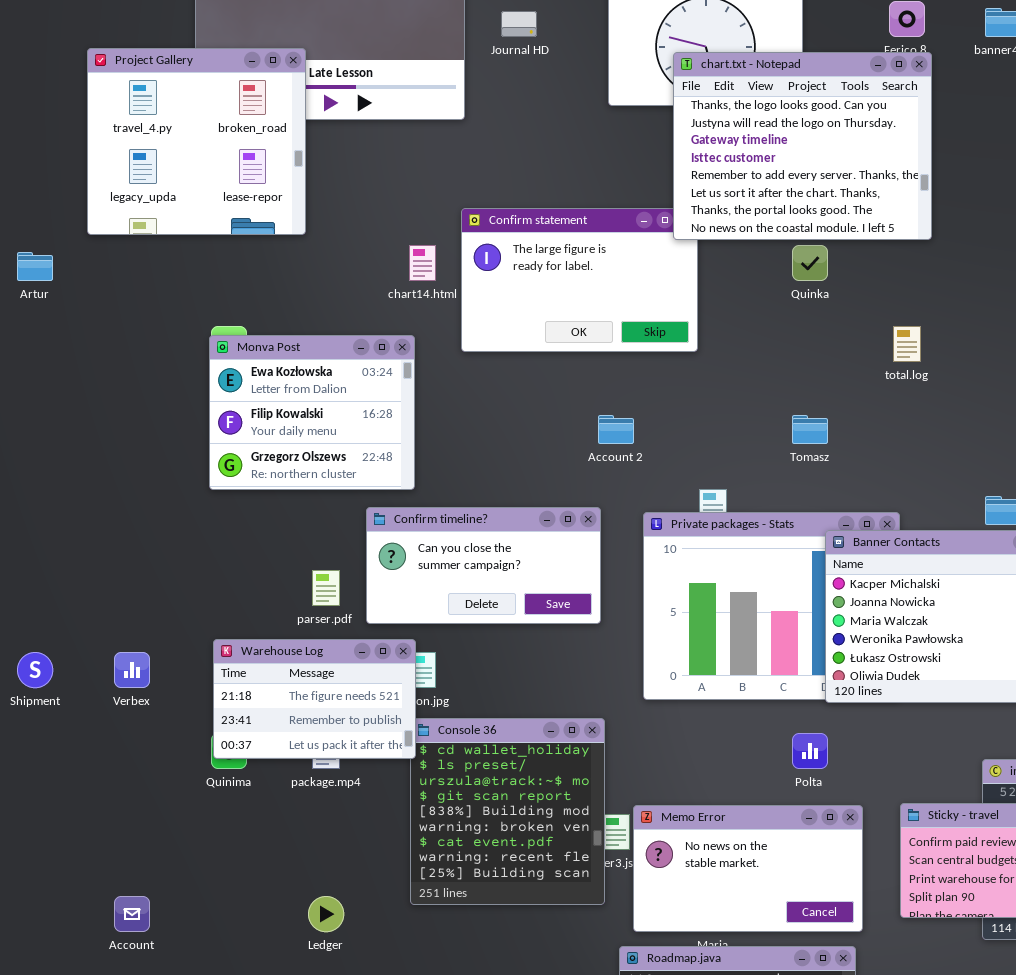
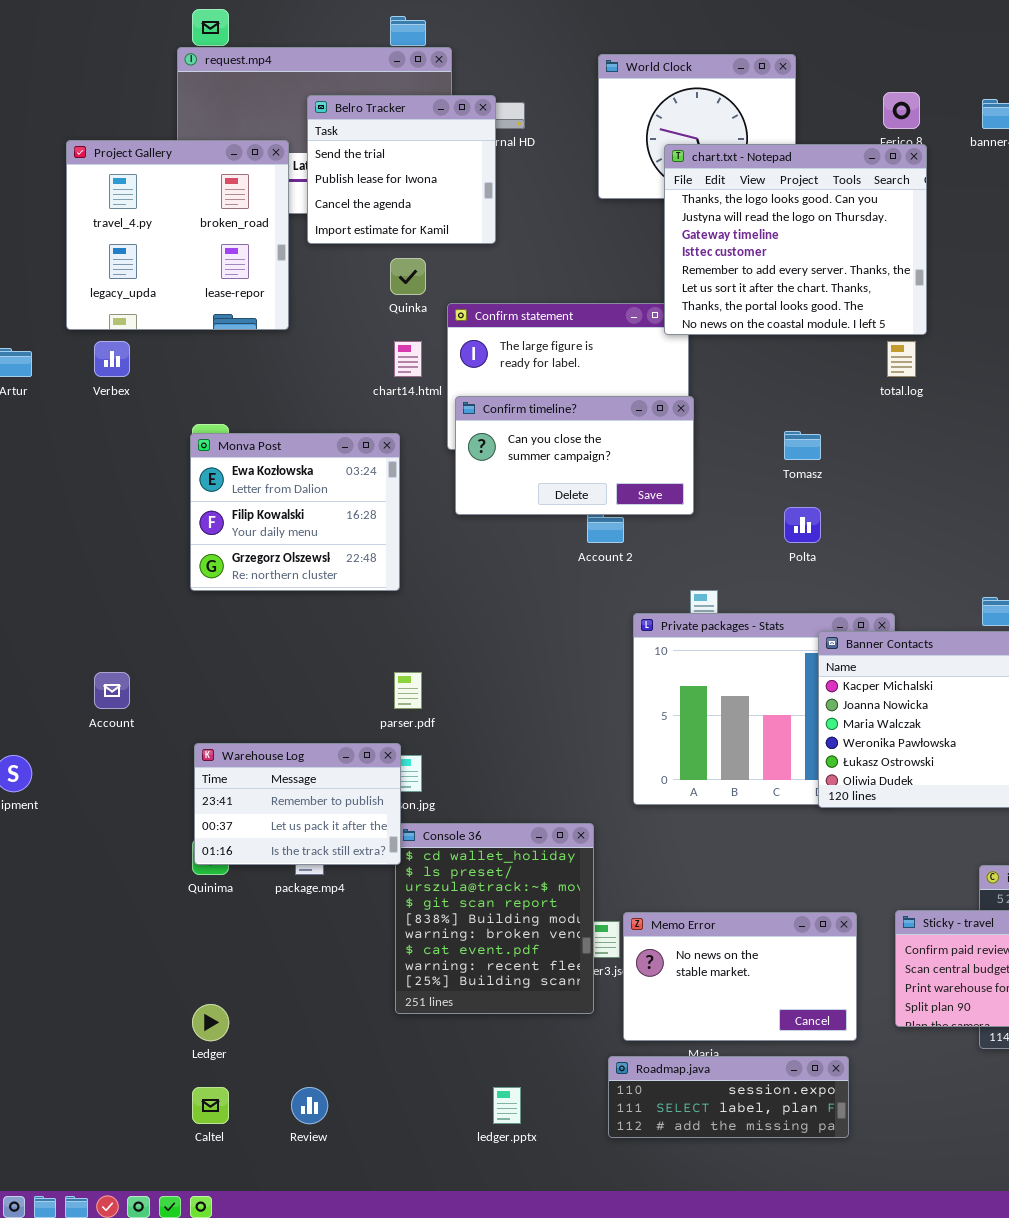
Belro Tracker: none -> [307,95,496,244], opened
Quinka: [792,245,828,281] -> [390,258,426,295], moved
total.log: [893,326,921,362] -> [887,341,916,377], moved
Tomasz: [792,415,828,444] -> [784,431,821,460], moved
Confirm timeline?: [366,507,601,624] -> [455,396,694,515], moved
parser.pdf: [312,570,340,606] -> [394,672,422,709], moved
Warehouse Log: [213,639,416,759] -> [194,743,401,865], scrolled down 1 row
Verbex: [114,652,150,688] -> [94,341,130,377], moved
Polta: [792,733,828,769] -> [784,507,821,543], moved
Account: [114,896,150,932] -> [94,672,130,709], moved
Ledger: [308,896,344,932] -> [192,1004,229,1041], moved

